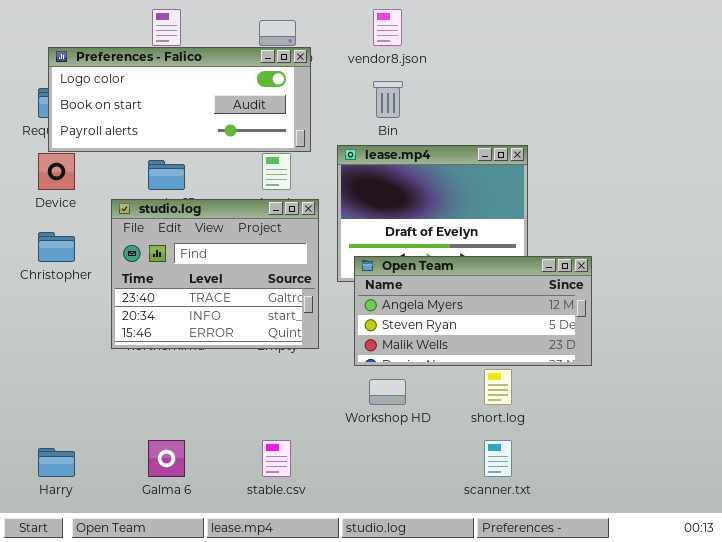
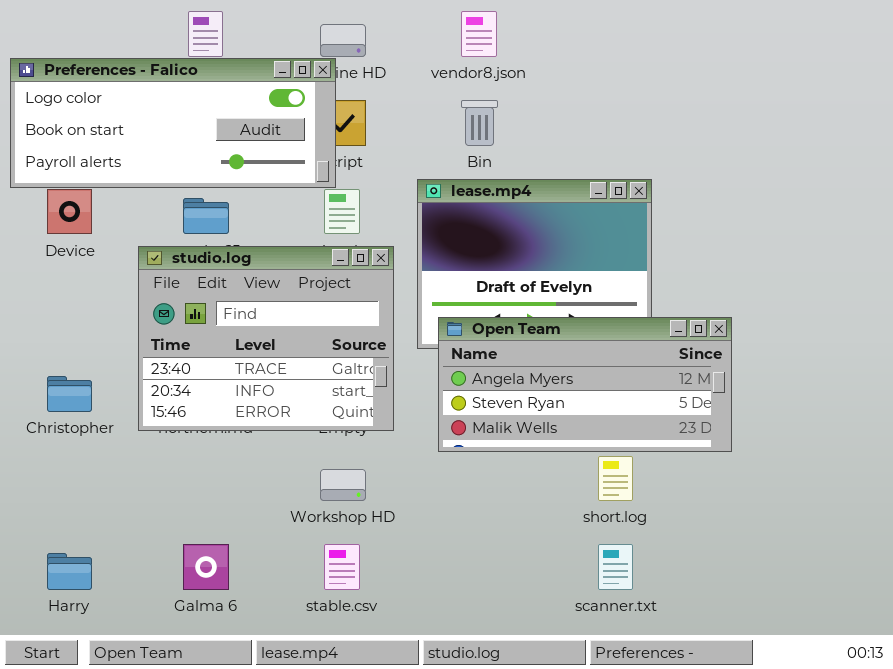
Preferences - Falico: [48,47,311,152] -> [10,58,336,188], moved
Christopher: [38,232,75,262] -> [47,376,92,412], moved
Workshop HD: [369,379,406,405] -> [320,469,366,501], moved

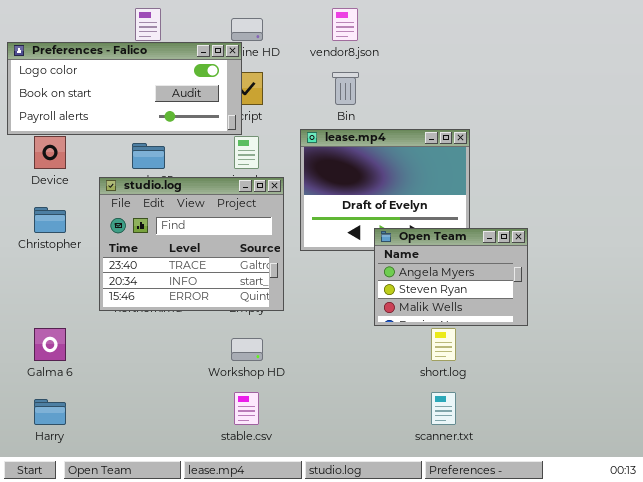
Open Team: [438,317,732,452] -> [374,228,528,326], resized
Christopher: [47,376,92,412] -> [34,207,66,233], moved
Galma 6: [183,544,229,590] -> [34,328,66,361], moved

